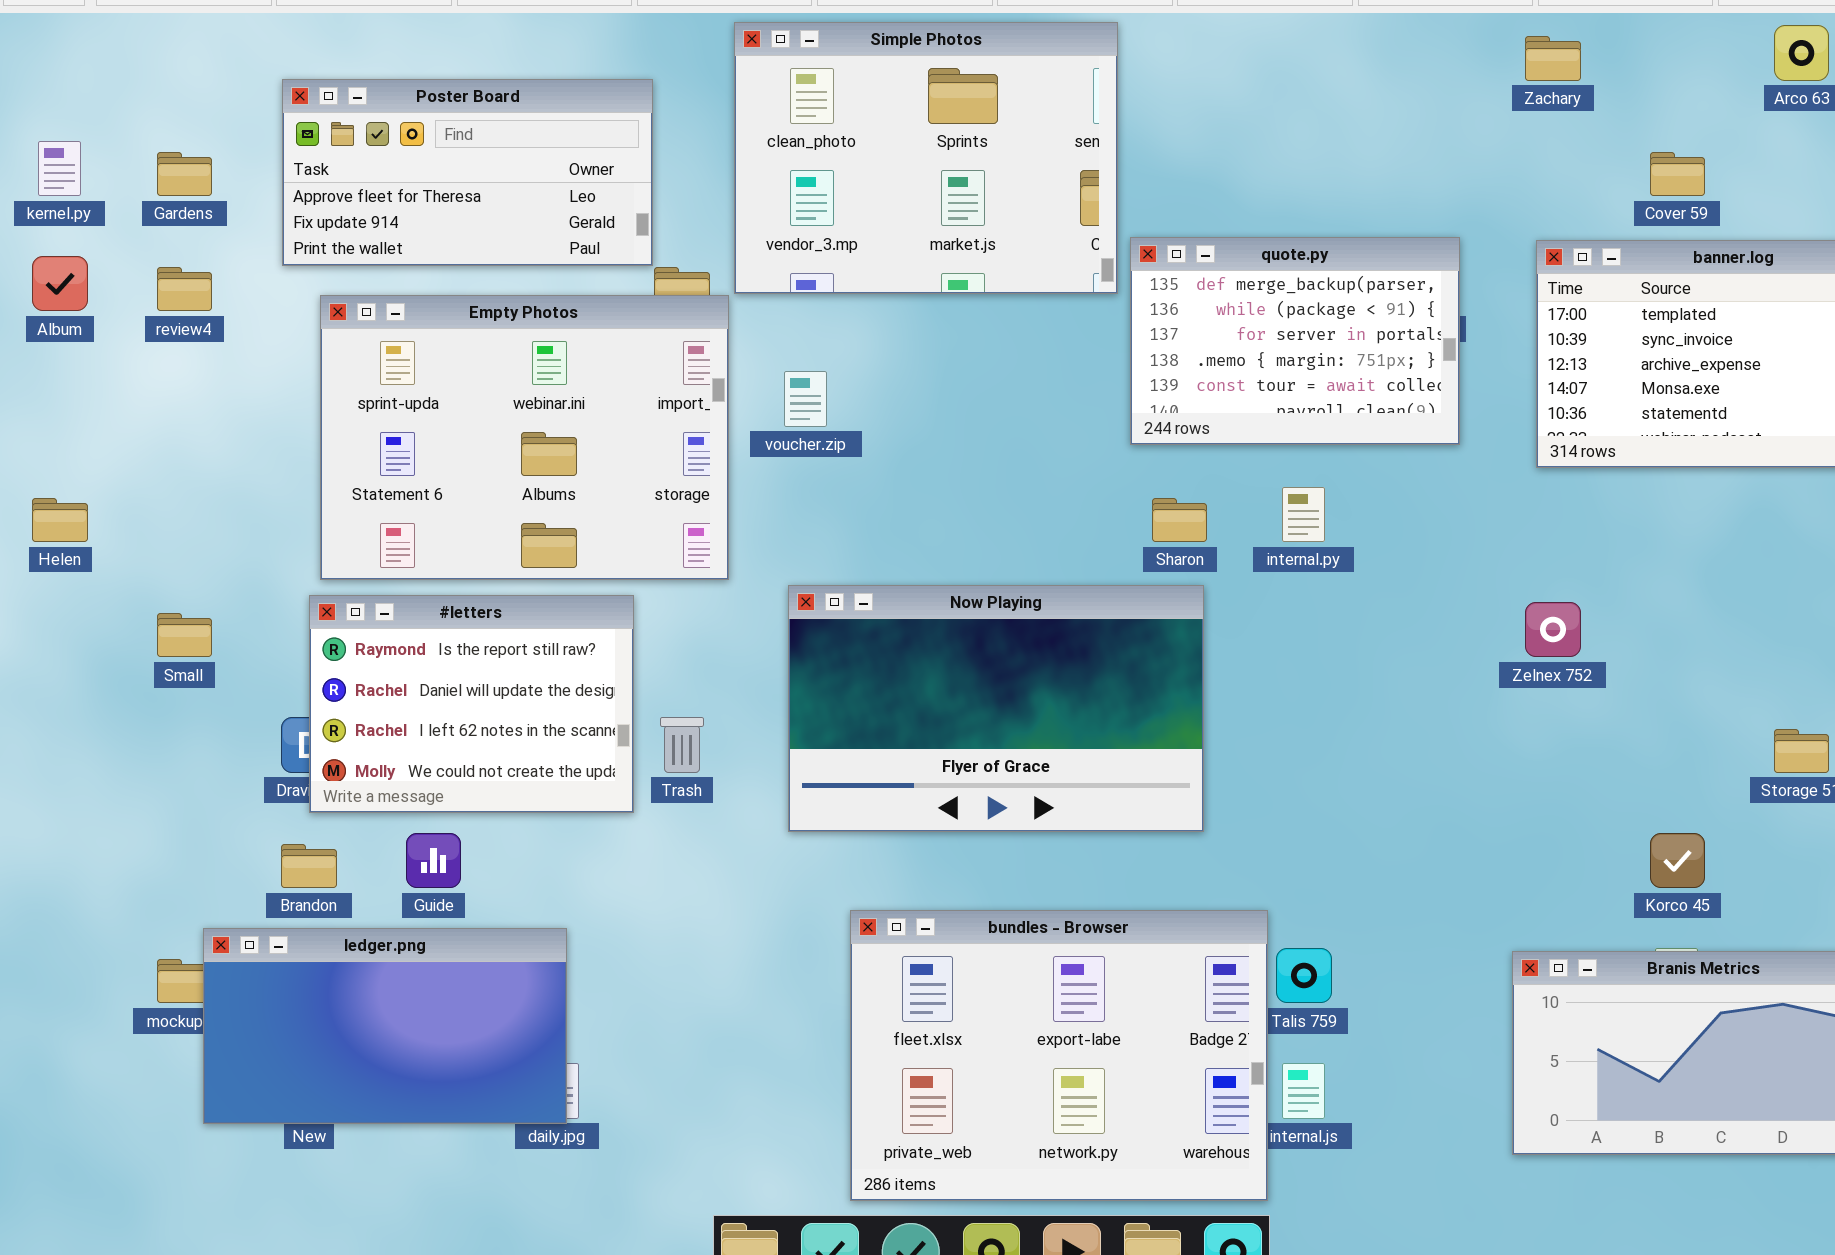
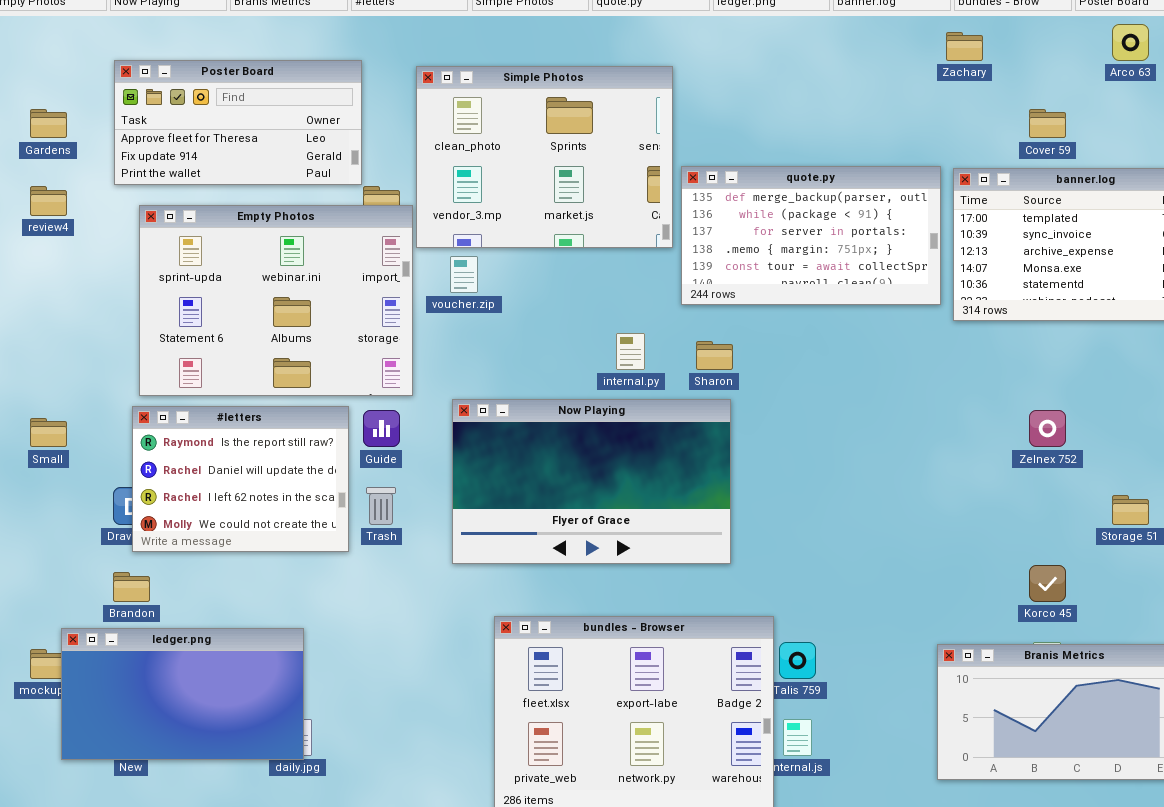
Simple Photos: [734,22,1118,294] -> [416,66,673,248], moved
quote.py: [1130,237,1460,445] -> [681,166,941,305], resized
internal.py: [1282,487,1325,542] -> [616,333,645,370], moved
Zelnex 752: [1525,602,1581,657] -> [1029,410,1066,447], moved
Guide: [406,833,461,888] -> [363,410,400,447], moved

